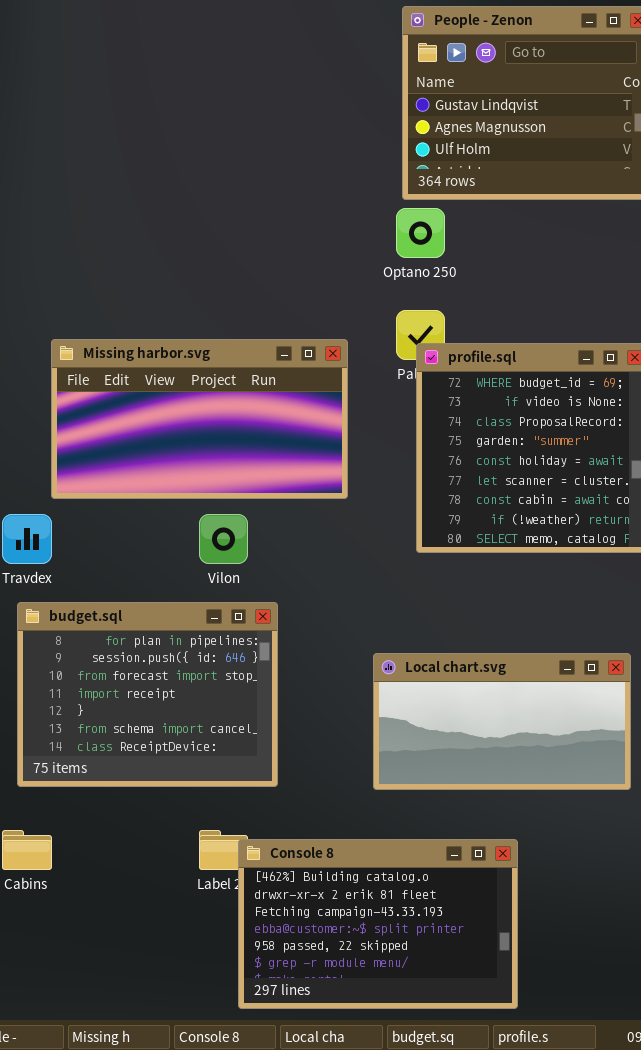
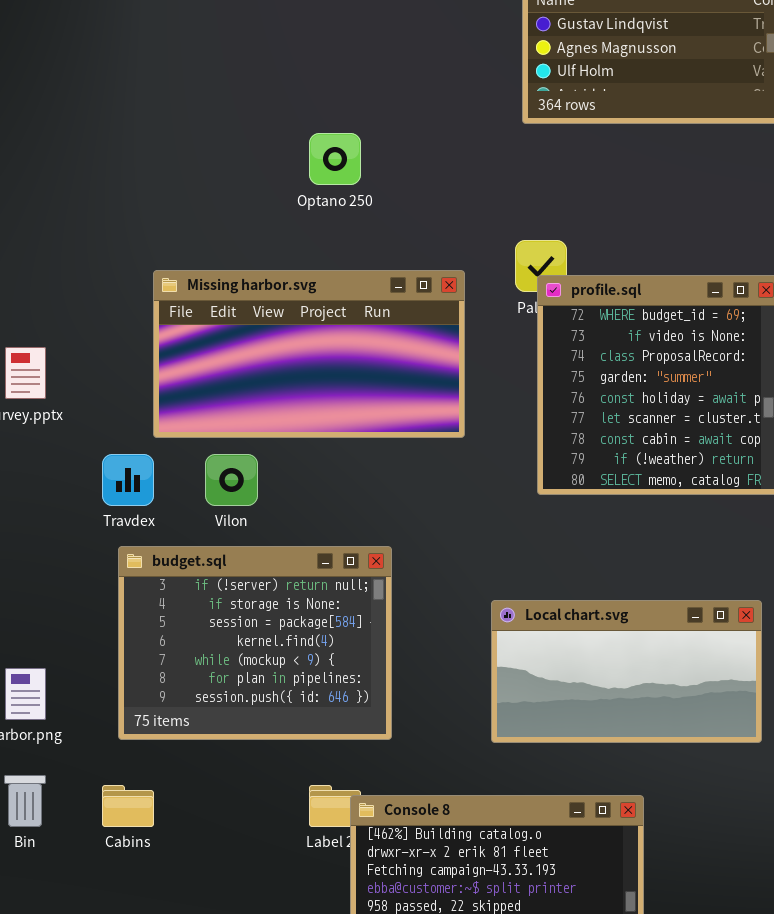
Optano 250: [396,208,445,258] -> [309,133,361,185], moved
Vilon: [199,514,248,564] -> [205,454,258,506], moved
budget.sql: [17,602,278,787] -> [118,546,392,740], scrolled up 5 rows

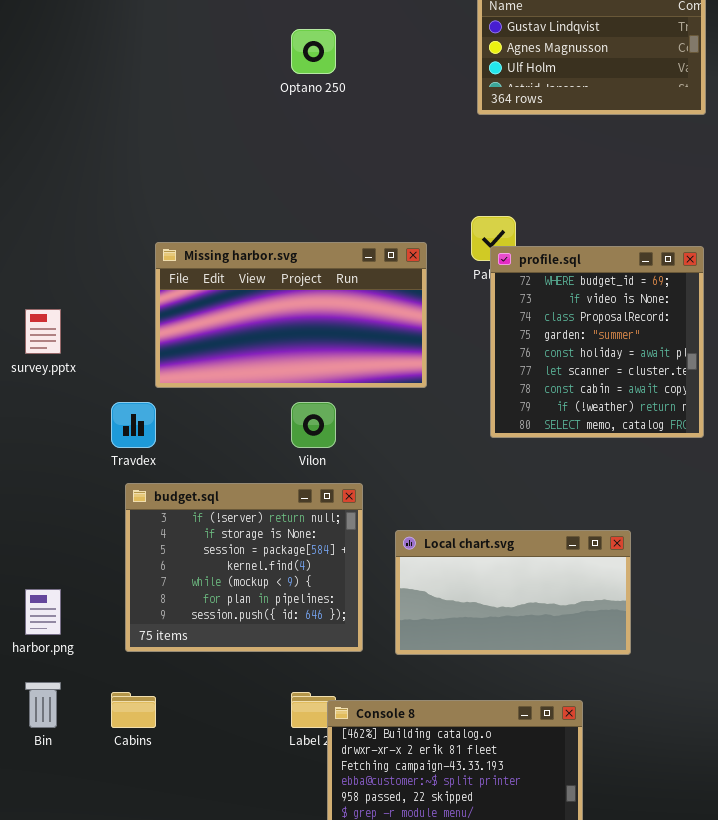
Optano 250: [309,133,361,185] -> [291,29,336,74], moved
Vilon: [205,454,258,506] -> [291,402,336,448], moved
Local chart.svg: [491,600,762,743] -> [395,530,631,655], moved

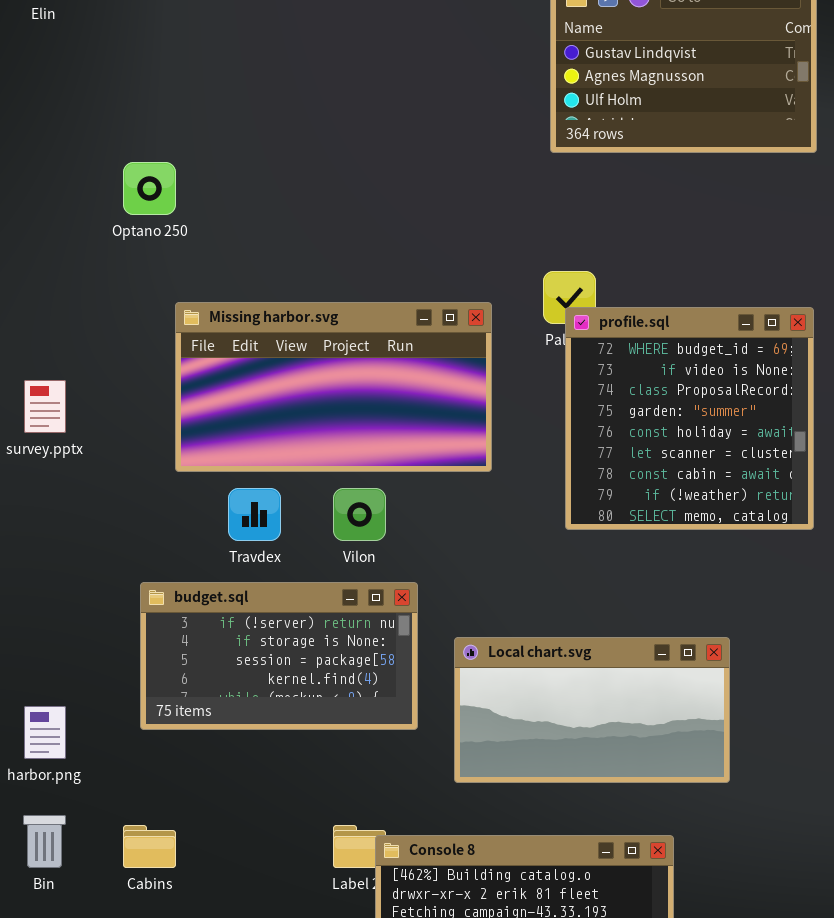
Optano 250: [291,29,336,74] -> [123,162,176,215], moved
Travdex: [111,402,156,448] -> [228,488,281,541], moved
budget.sql: [125,483,363,652] -> [140,582,418,730], resized

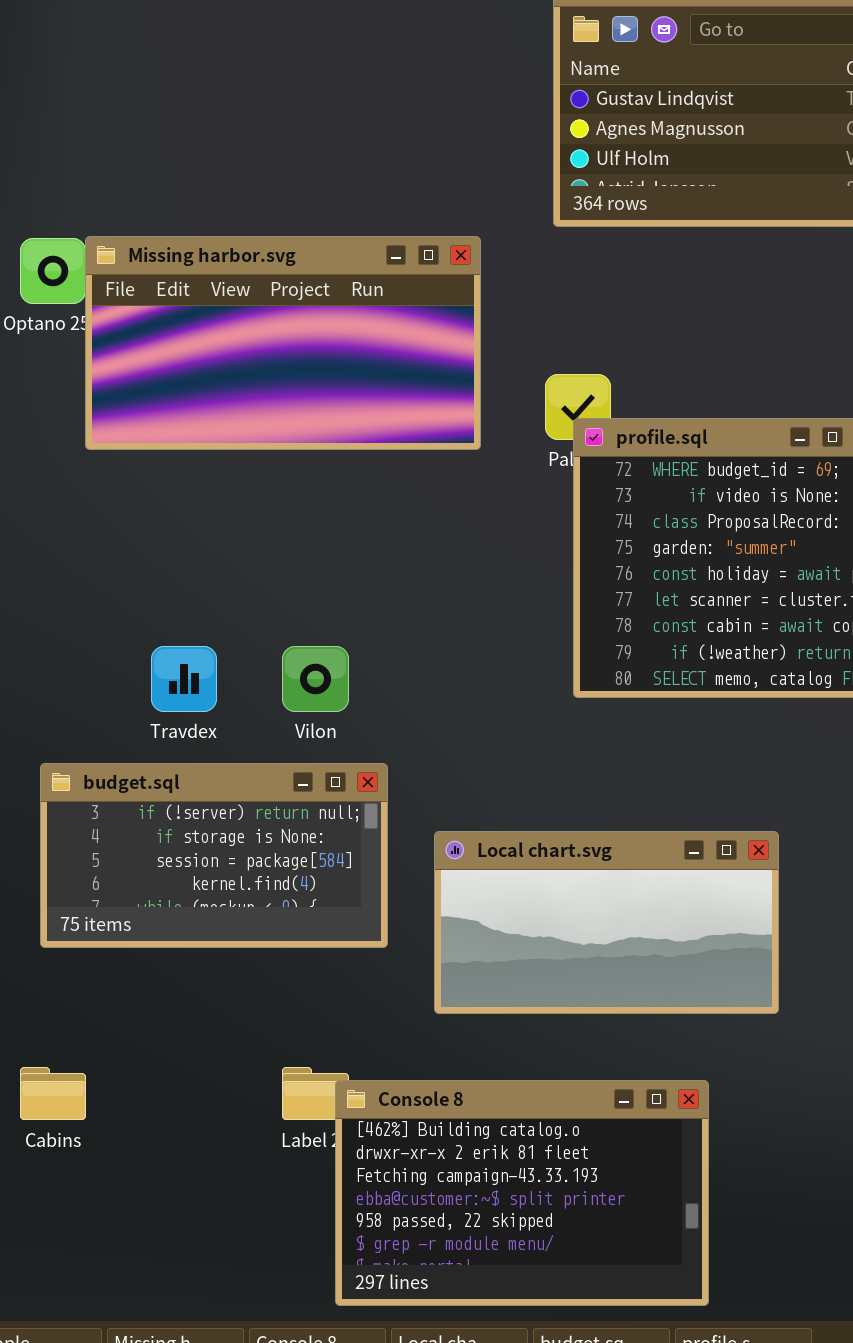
Missing harbor.svg: [175,302,492,472] -> [85,236,481,450], moved

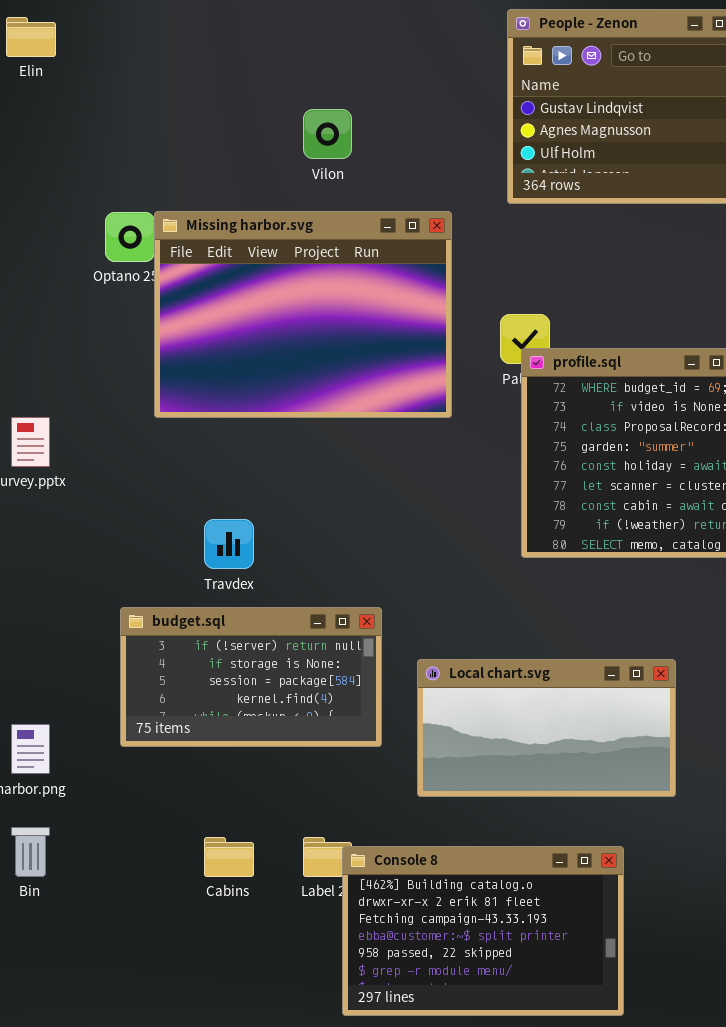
Missing harbor.svg: [85,236,481,450] -> [154,211,452,418], resized
Vilon: [282,646,349,712] -> [303,109,352,159], moved
Cabins: [20,1067,86,1120] -> [204,837,254,877], moved

